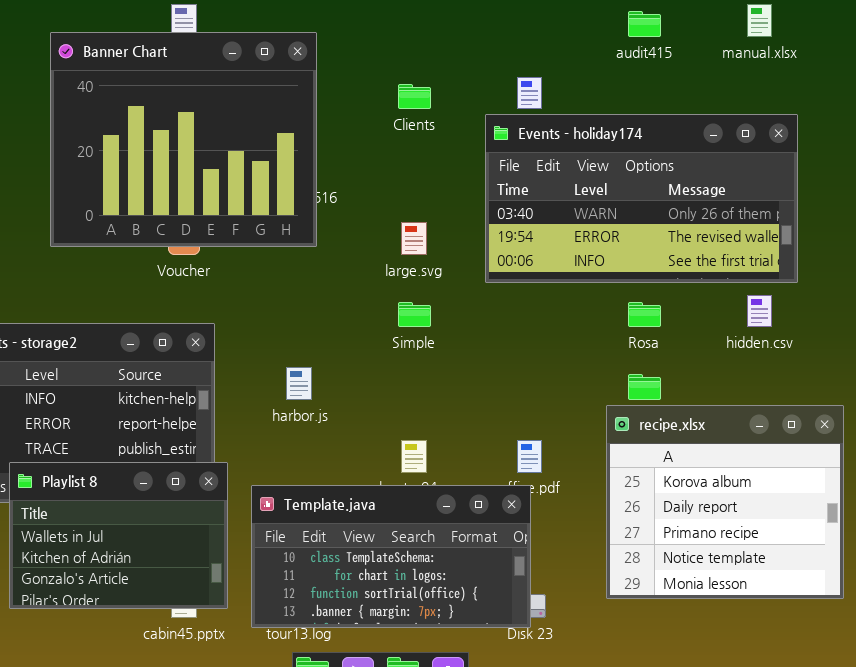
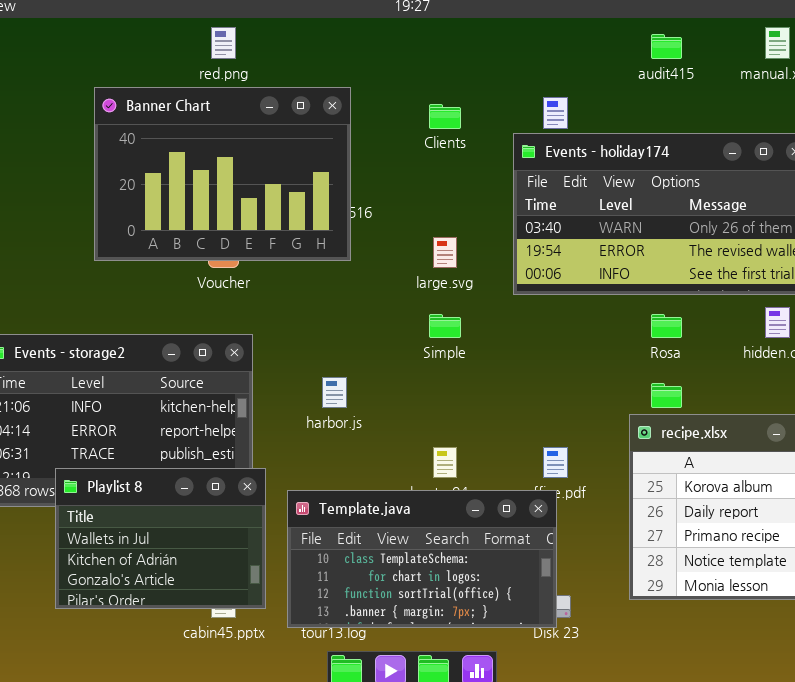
Banner Chart: [50,32,317,247] -> [94,87,351,261], resized

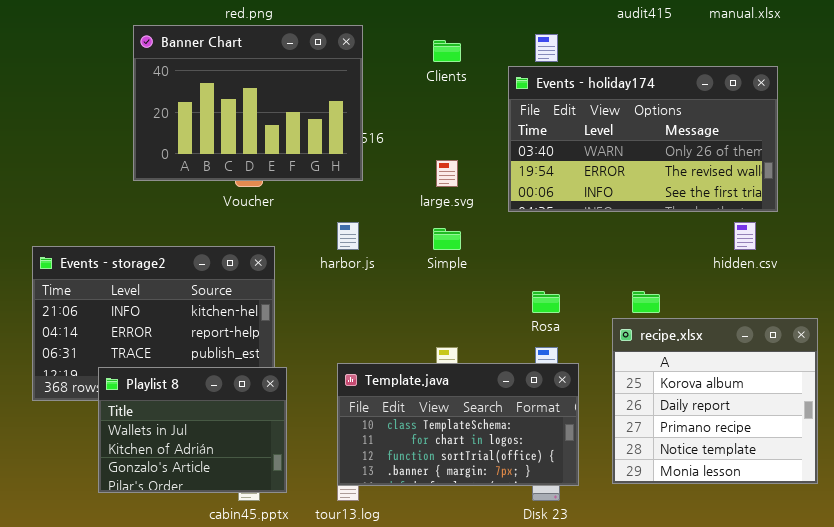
Rosa: [651,314,682,338] -> [532,291,560,313], moved
harbor.js: [322,377,347,408] -> [337,222,359,250], moved
Template.java: [287,490,557,628] -> [337,363,579,486], moved

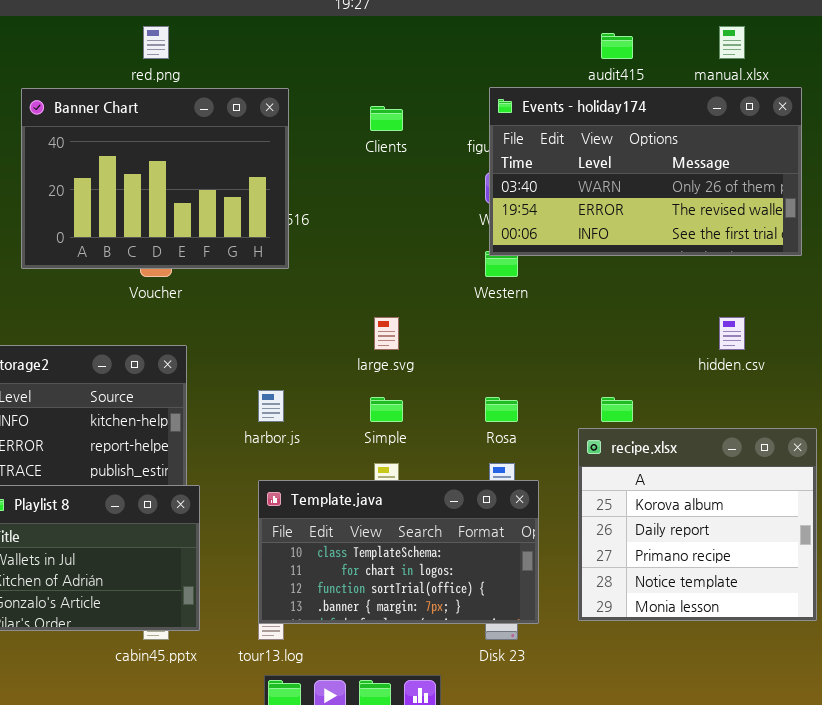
Events - holiday174: [508,66,778,212] -> [489,87,802,256], moved
large.svg: [436,160,458,187] -> [374,317,399,350], moved
harbor.js: [337,222,359,250] -> [258,390,284,422], moved
Simple: [433,228,461,250] -> [370,397,403,422], moved

